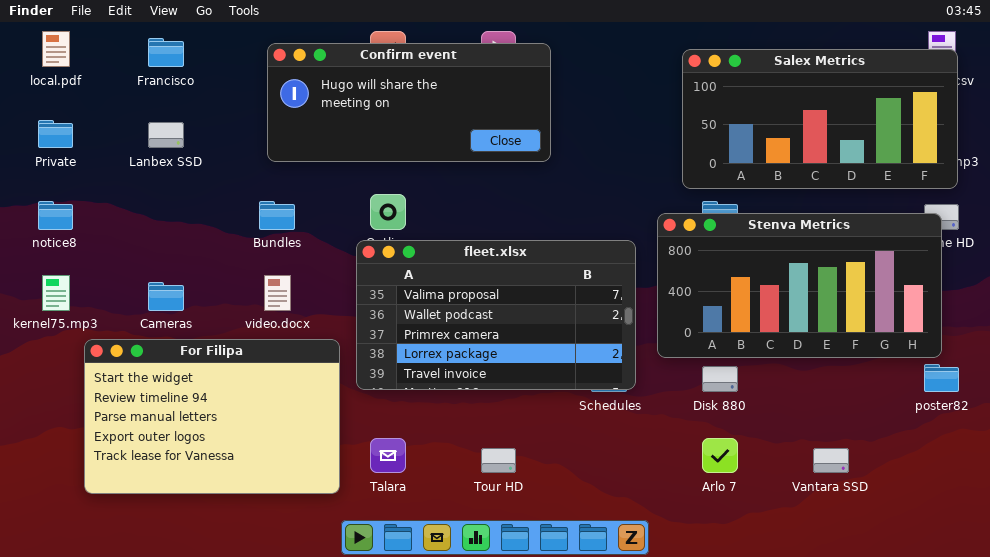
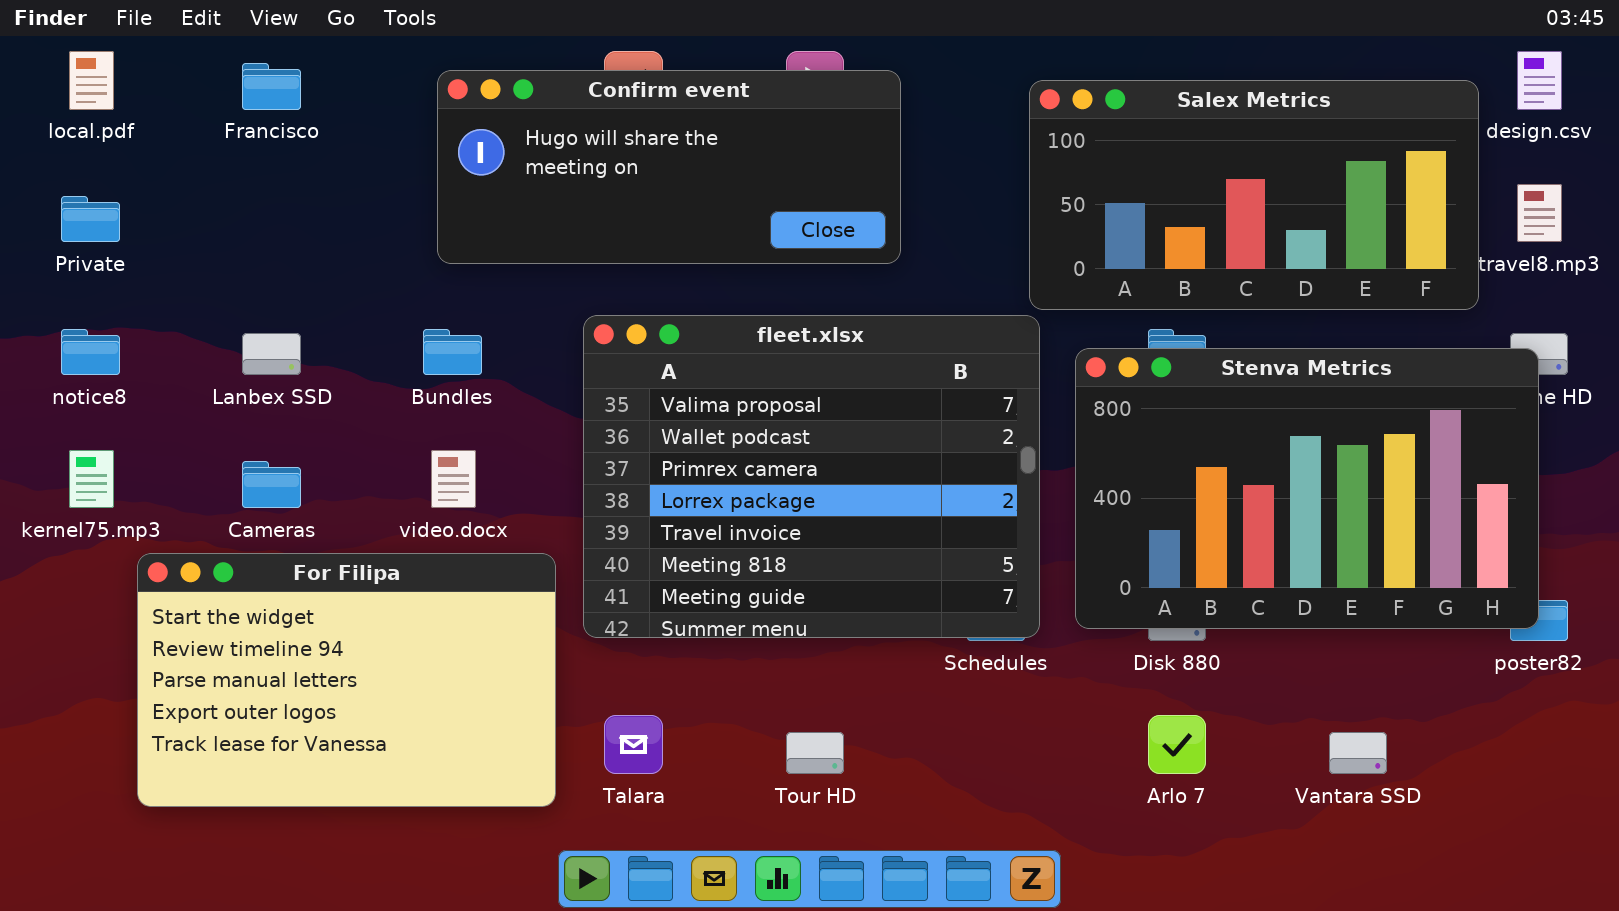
Salex Metrics: [682,49,958,189] -> [1029,80,1479,310], moved
Lanbex SSD: [148,122,184,148] -> [242,333,301,375], moved
Stenva Metrics: [657,213,942,358] -> [1075,348,1539,629], resized
fleet.xlsx: [356,240,636,390] -> [583,315,1040,638], resized

